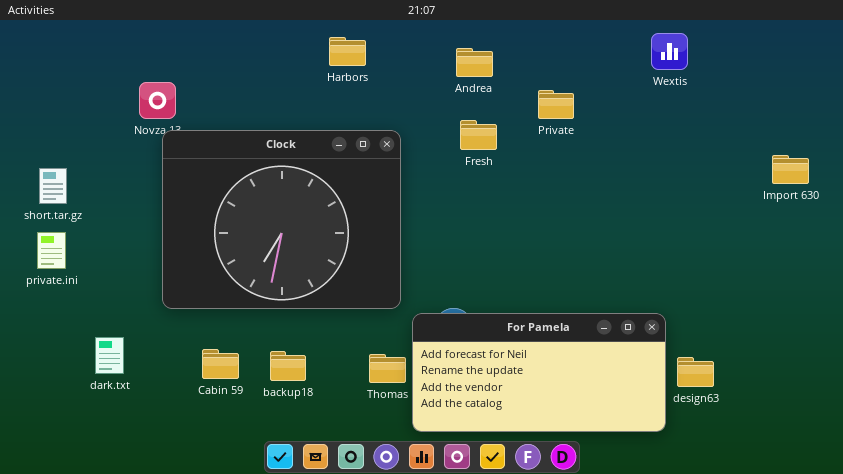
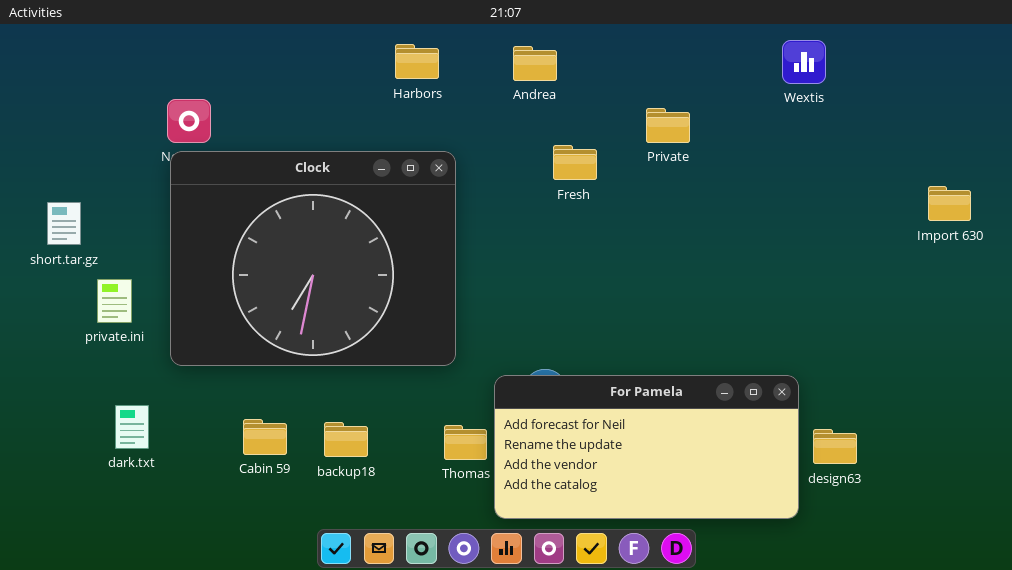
Andrea: [456,48,493,77] -> [513,46,557,81], moved
Clock: [162,130,401,309] -> [170,151,456,366], moved
private.ini: [37,232,66,269] -> [97,279,132,323], moved

